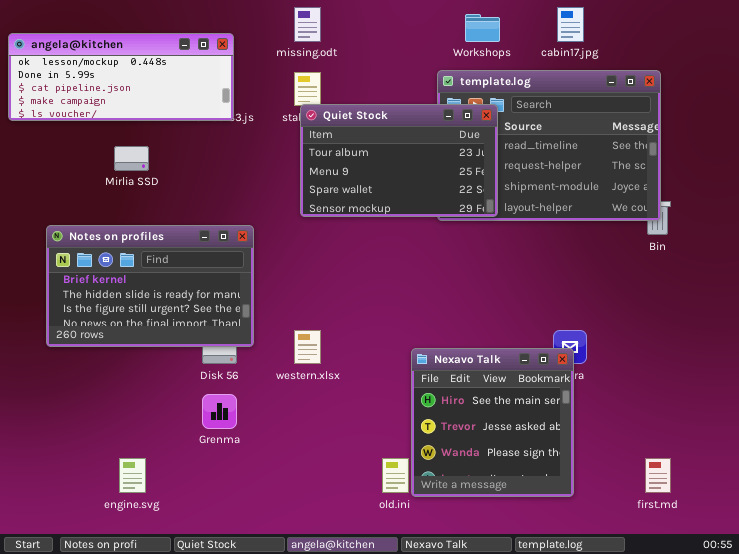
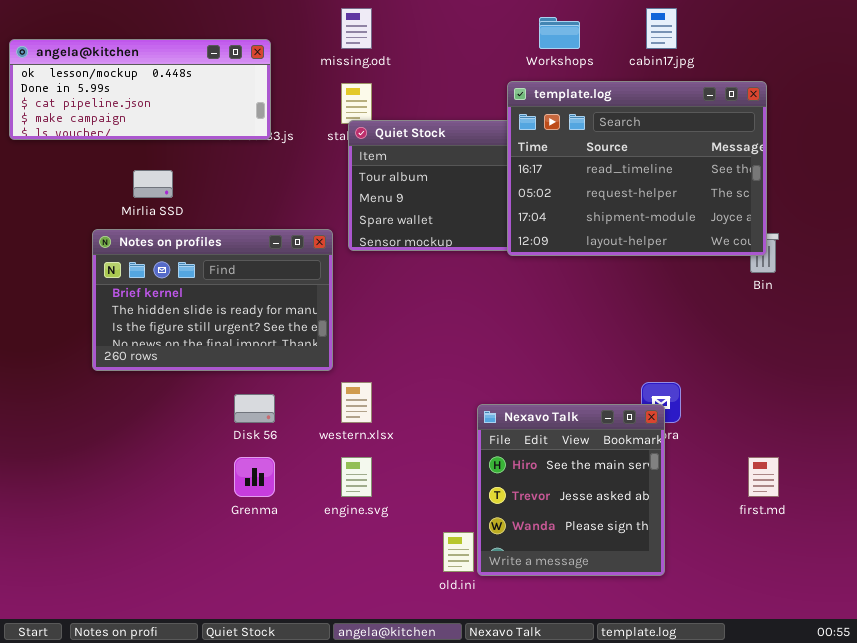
template.log: [437,70,661,221] -> [507,81,767,256], raised
Notes on profiles: [46,225,254,347] -> [92,229,333,371], moved
engine.svg: [119,458,146,493] -> [341,457,372,497], moved
first.md: [645,458,671,493] -> [748,457,779,497], moved

